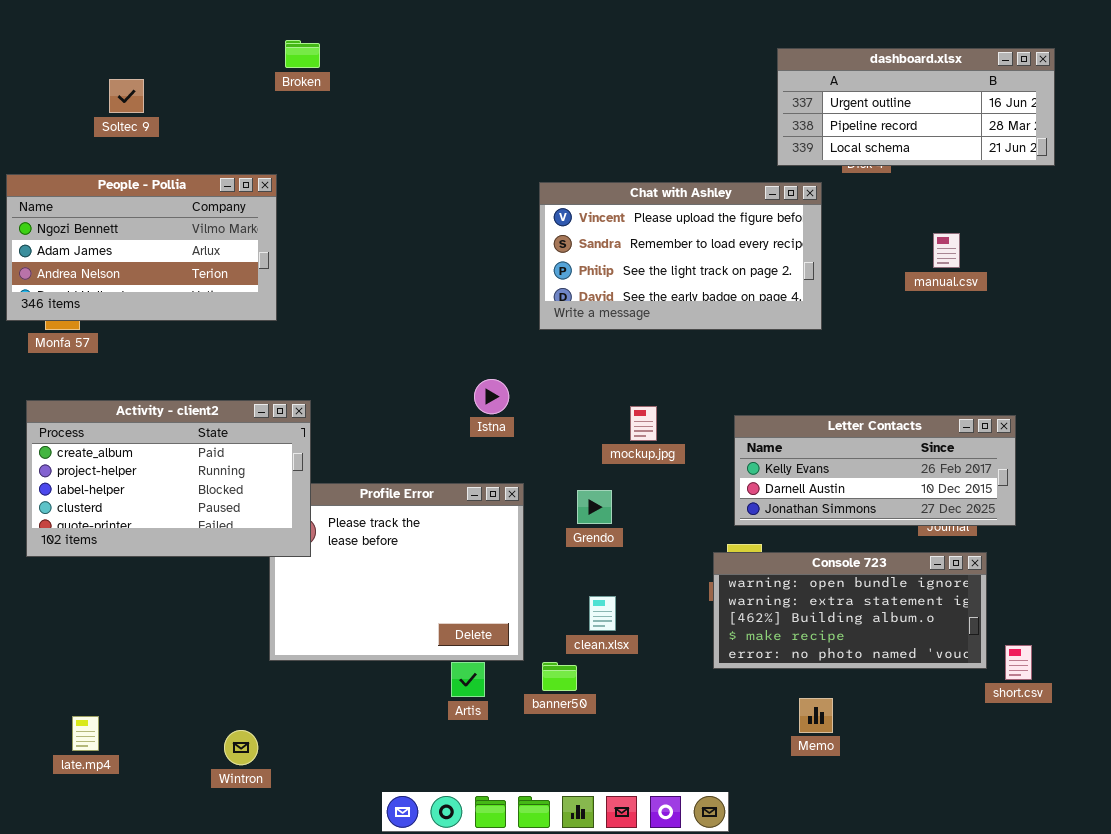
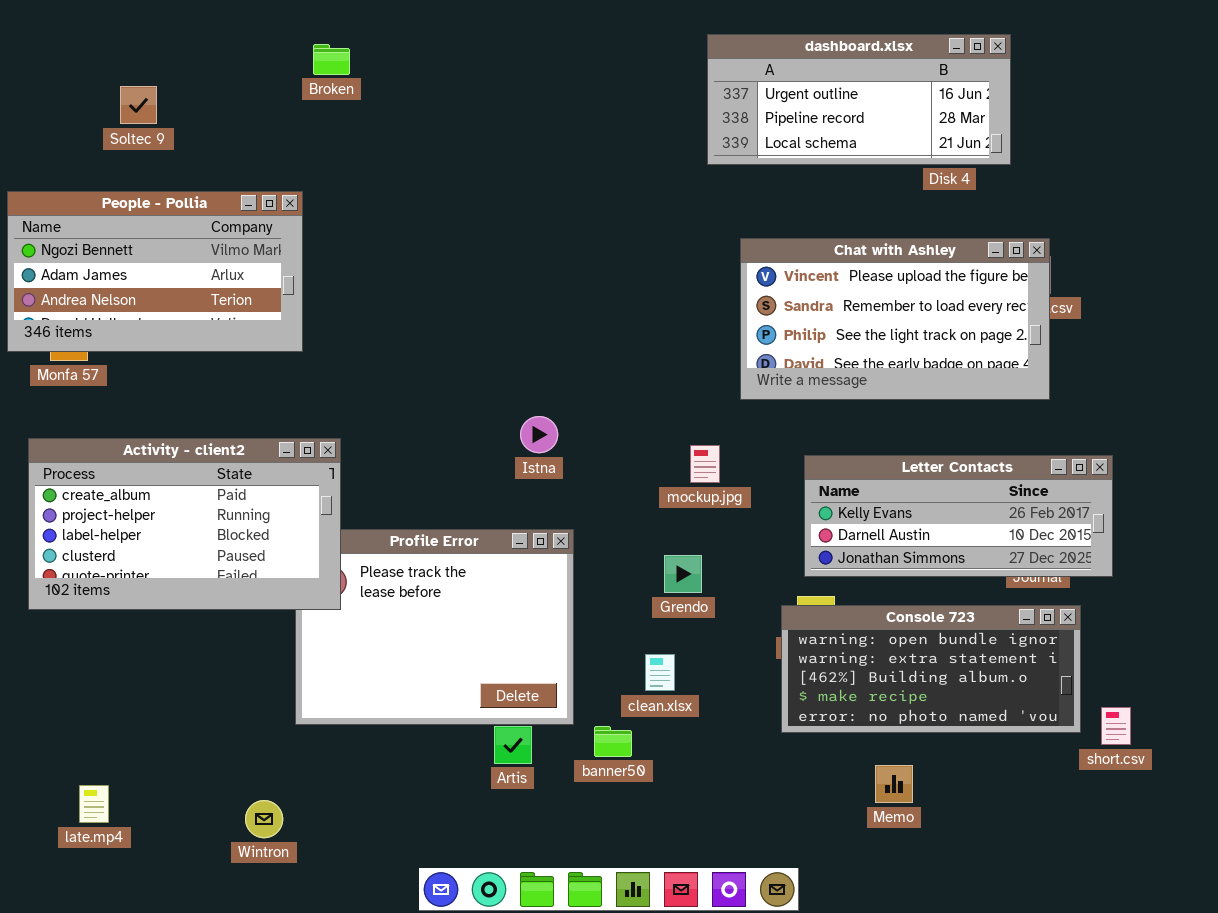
dashboard.xlsx: [777,48,1055,166] -> [707,34,1011,165], moved
Chat with Ashley: [539,182,822,330] -> [740,238,1050,400], moved
Grendo: [577,490,612,524] -> [664,555,702,593], moved

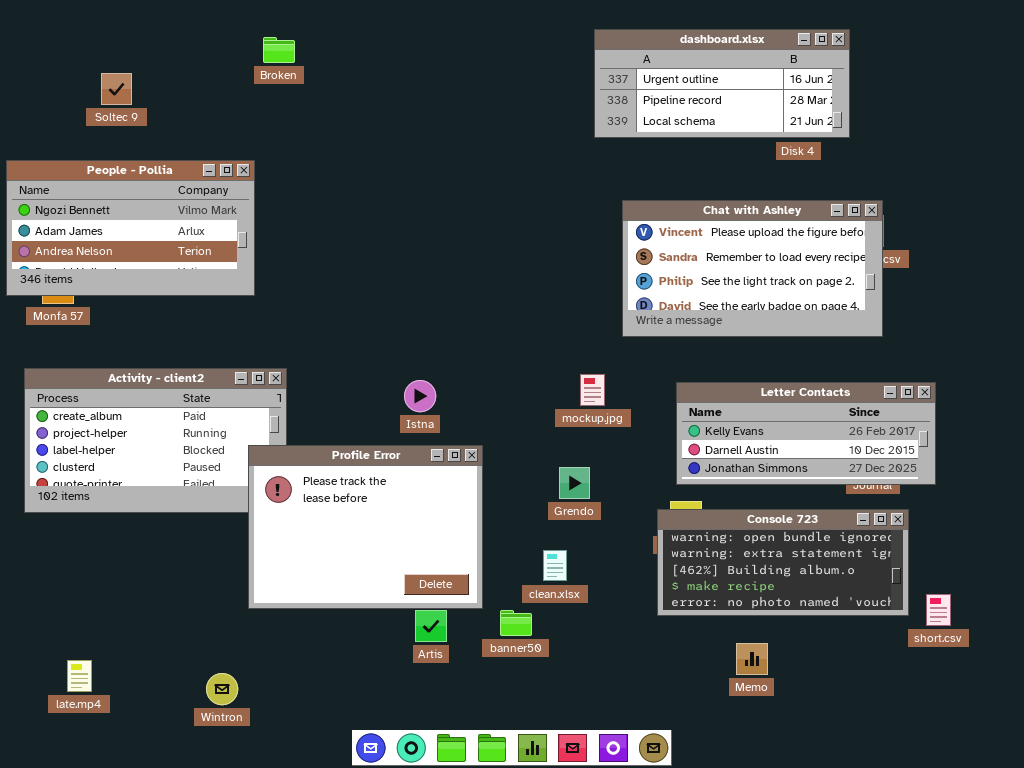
Istna: [520,416,558,453] -> [404,380,436,412], moved
Profile Error: [295,529,574,725] -> [248,445,483,609], raised

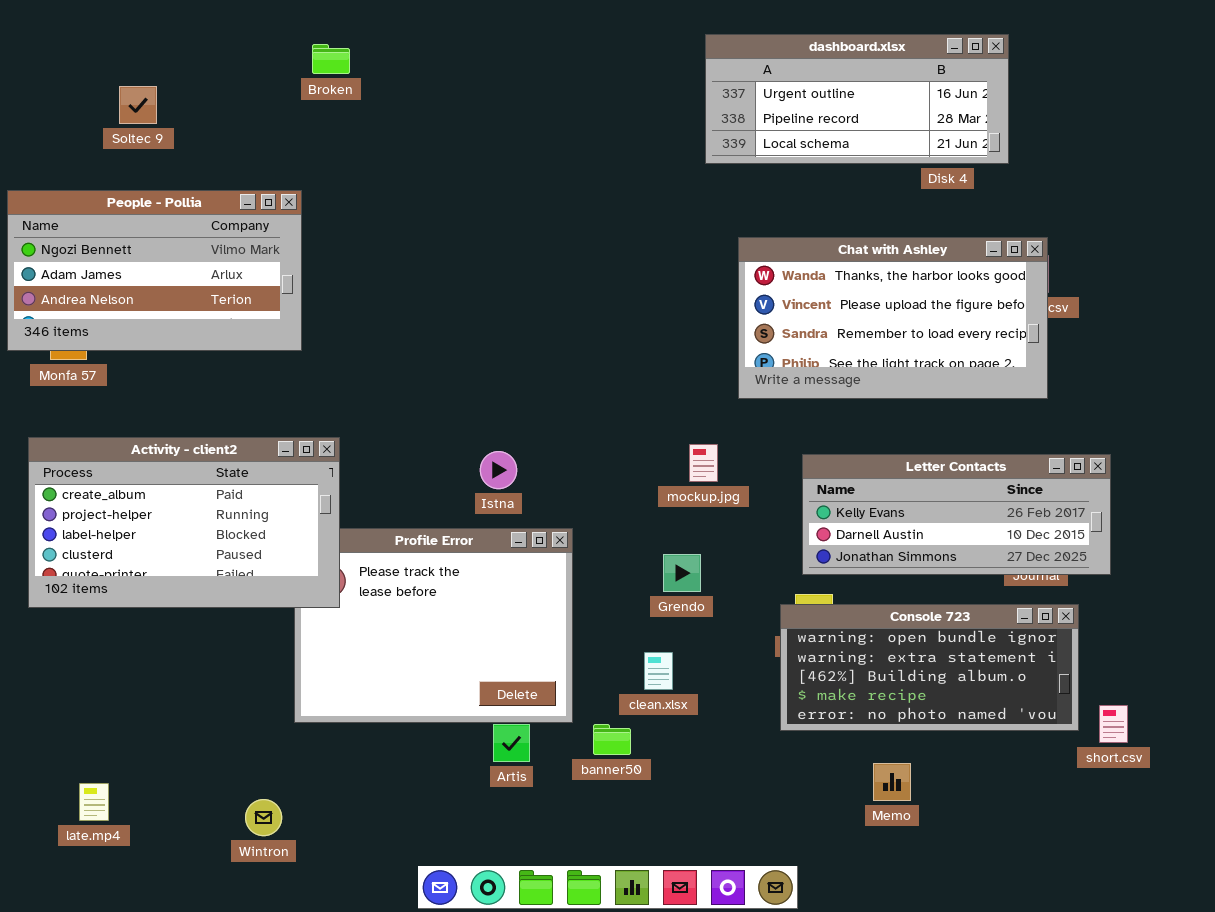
Chat with Ashley: [622,200,883,337] -> [738,237,1048,399], scrolled up 1 row
Activity - client2: [24,368,287,513] -> [28,437,340,608], raised

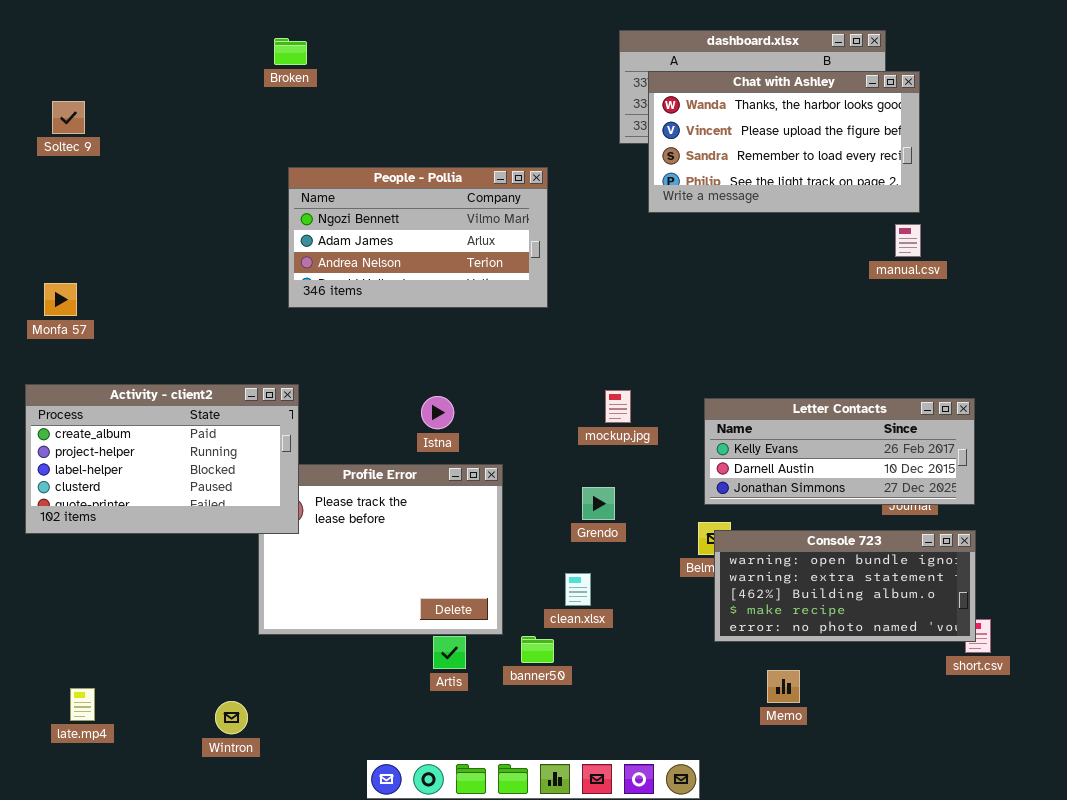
Soltec 9: [119,86,157,124] -> [52,101,85,134], moved
People - Pollia: [7,190,302,351] -> [288,167,548,308], moved
Chat with Ashley: [738,237,1048,399] -> [648,71,920,213], moved
Console 723: [780,604,1079,731] -> [714,530,976,642], moved

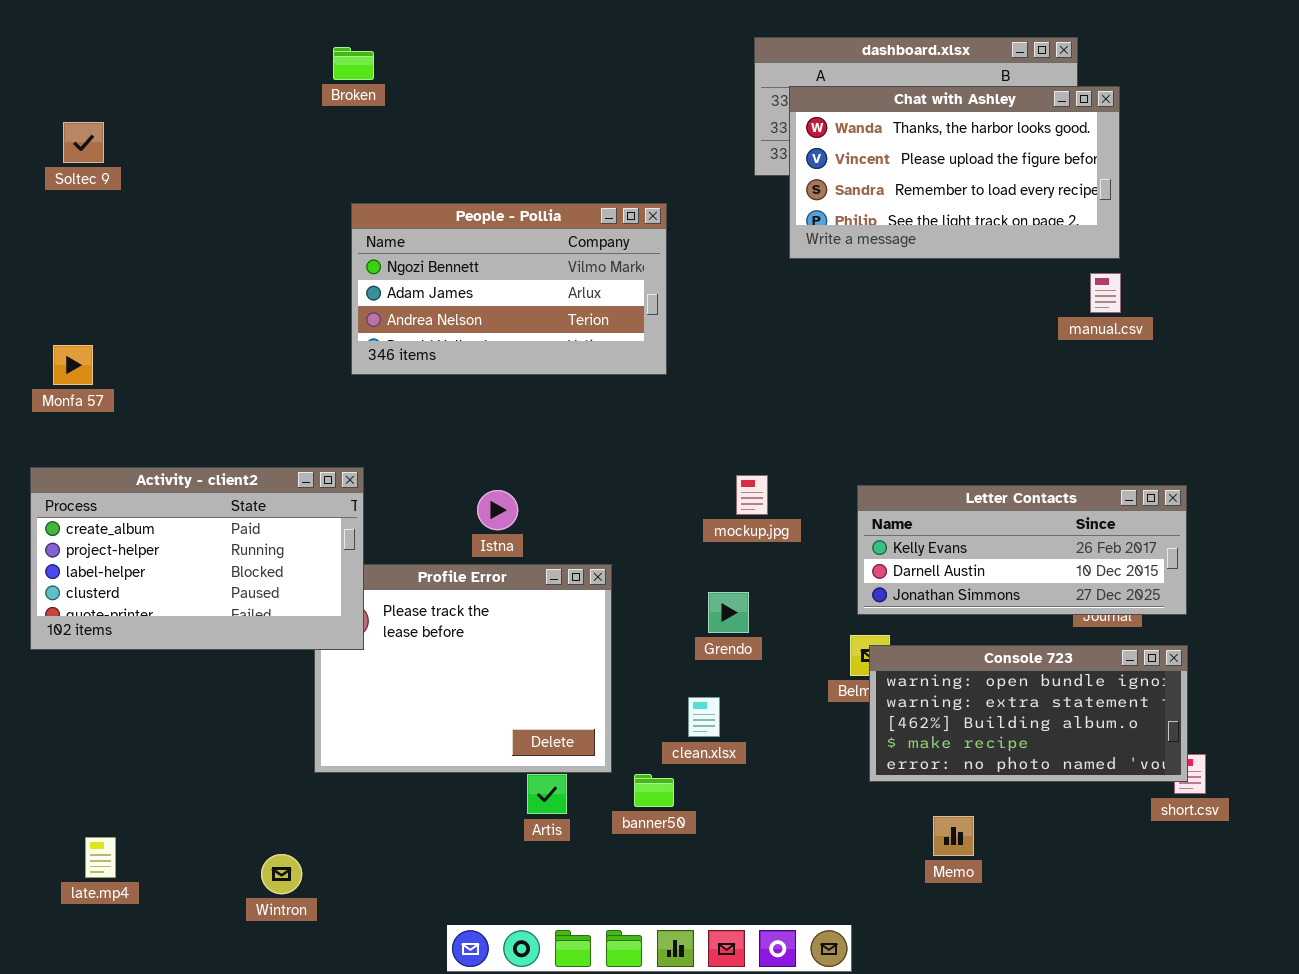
Istna: [421,396,454,429] -> [477,490,518,530], moved

